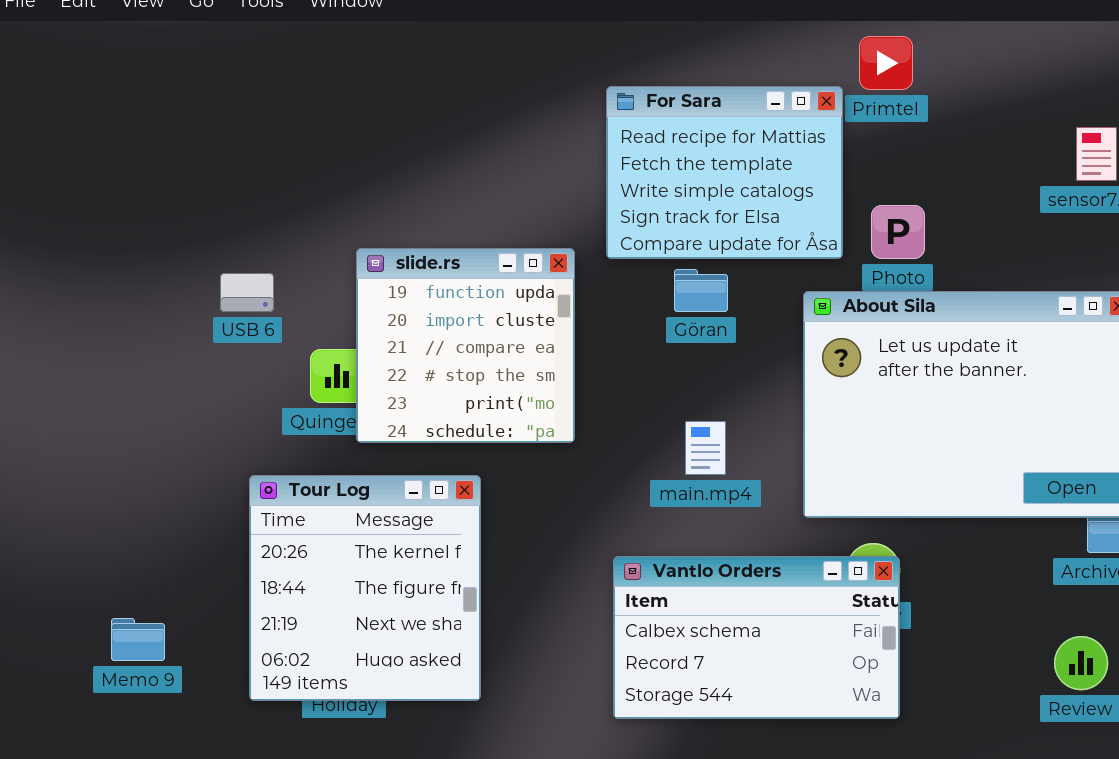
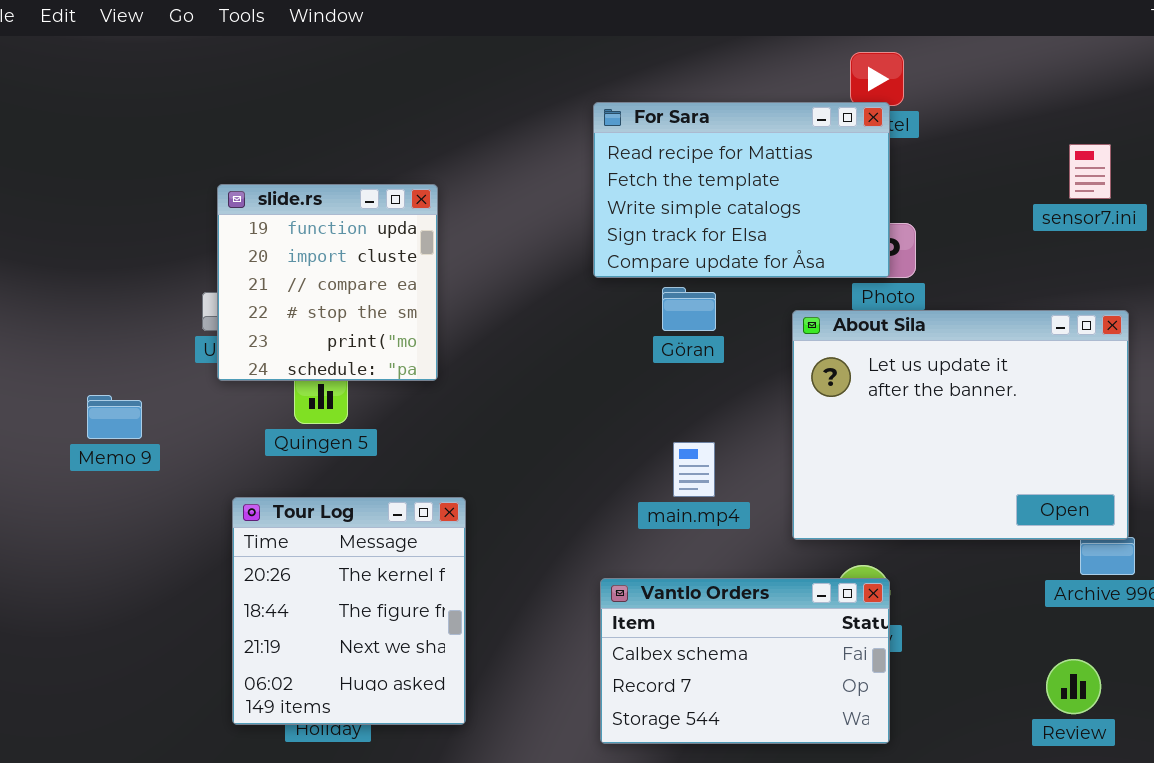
For Sara: [606,86,843,259] -> [593,102,890,278], resized
slide.rs: [356,248,575,443] -> [217,184,438,381], moved
Memo 9: [111,618,165,661] -> [87,395,142,439], moved

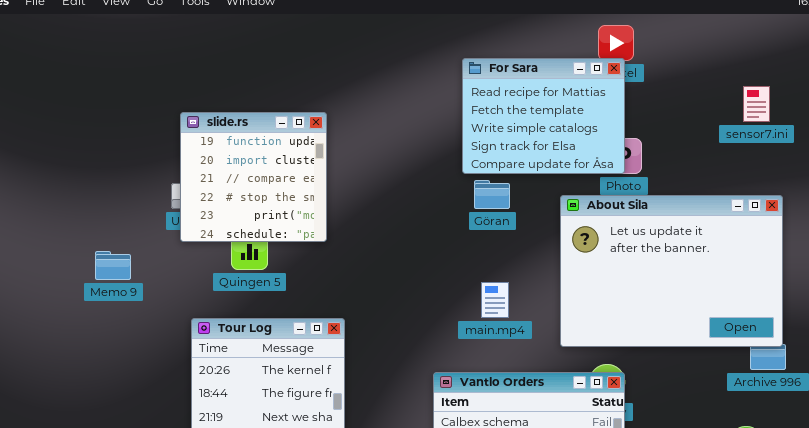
For Sara: [593,102,890,278] -> [462,58,625,174], resized

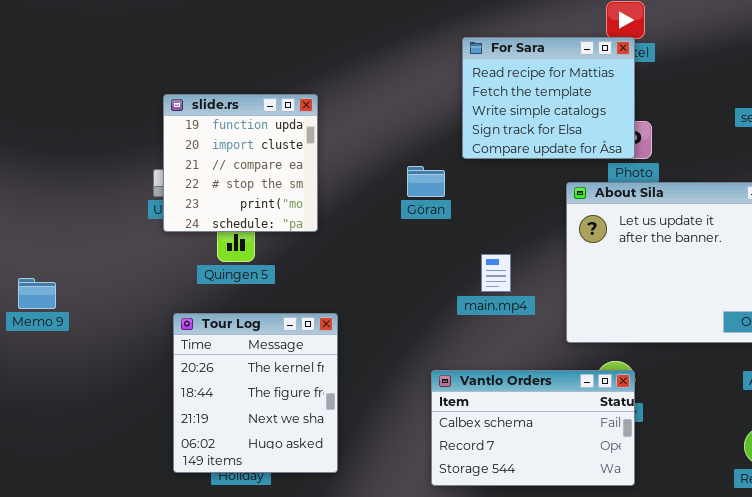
Göran: [474,180,510,209] -> [407,166,445,197], moved
Memo 9: [95,251,131,280] -> [18,278,56,309], moved
main.mp4: [481,282,509,318] -> [481,254,511,292], moved

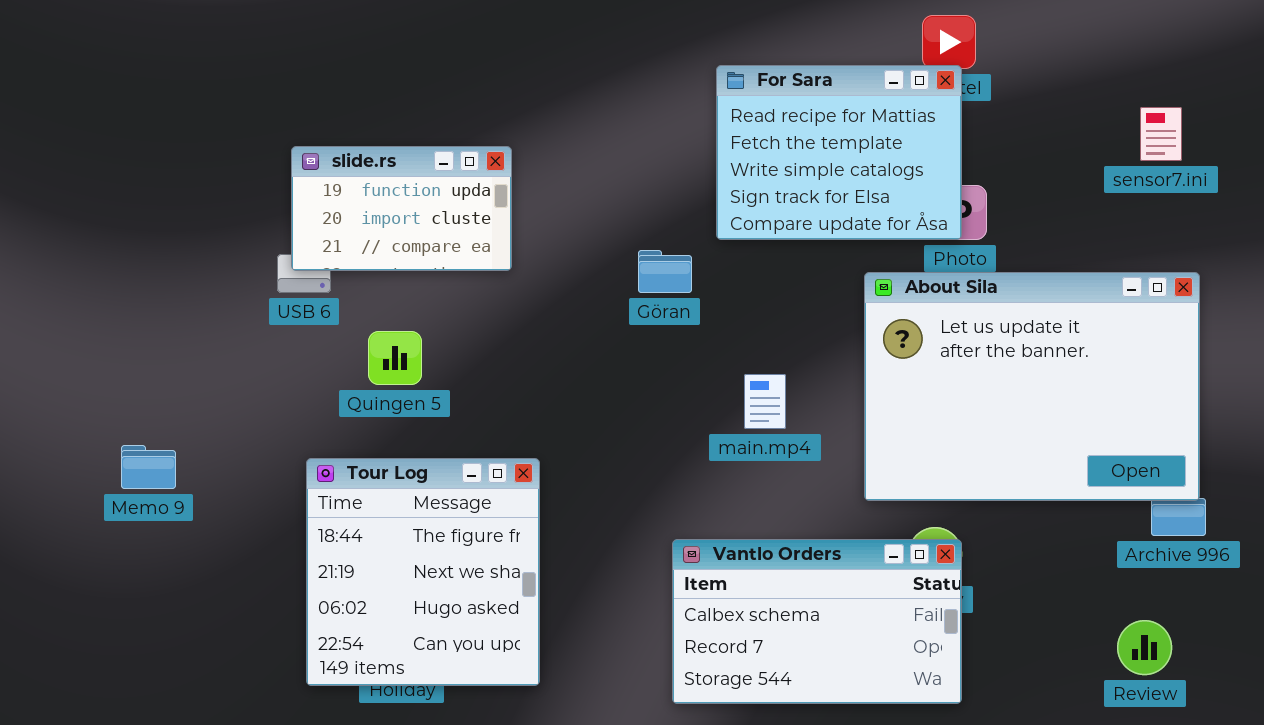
slide.rs: [163,94,318,232] -> [291,146,512,271], resized
Memo 9: [18,278,56,309] -> [121,445,176,489], moved
Tour Log: [173,313,338,473] -> [306,458,540,686], scrolled down 1 row

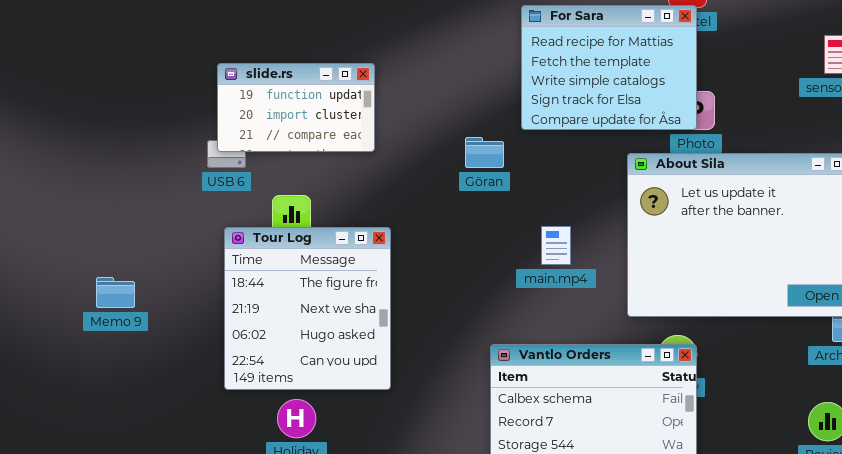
Tour Log: [306,458,540,686] -> [224,227,391,390], moved

